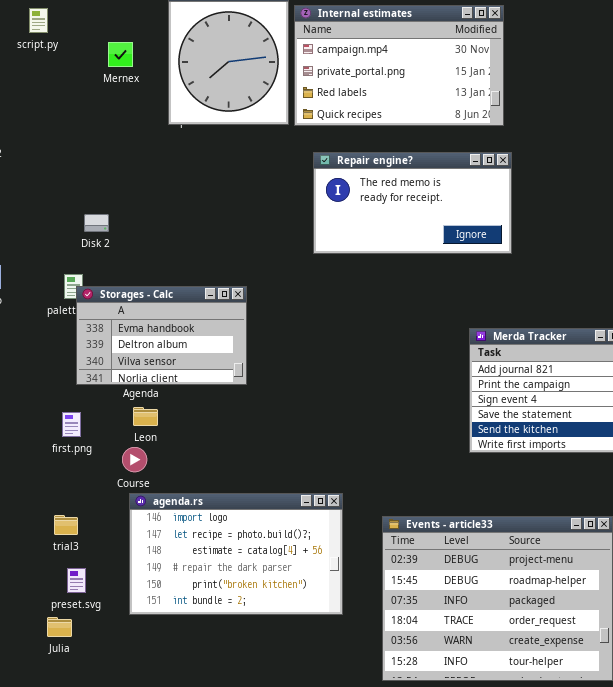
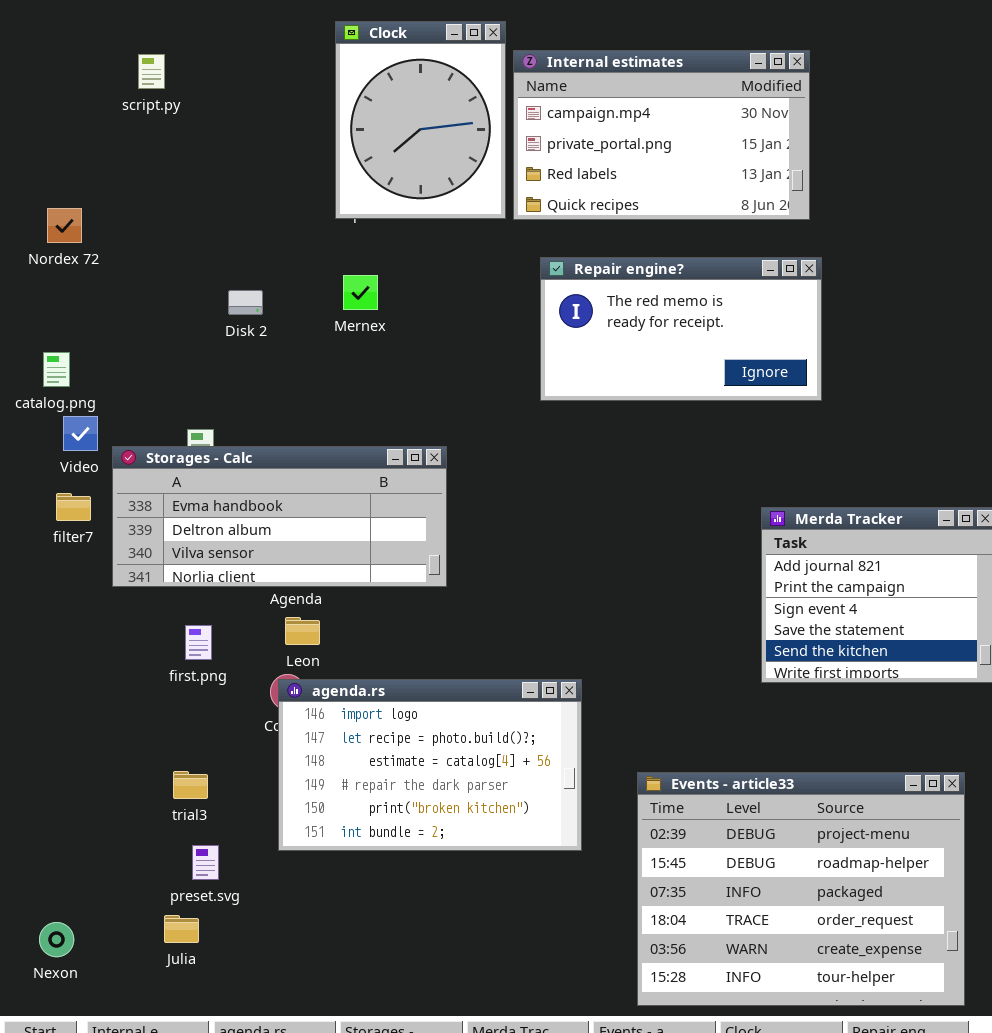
Mernex: [108,42,133,67] -> [343,275,378,310], moved
Disk 2: [84,214,109,232] -> [228,290,263,315], moved
Storages - Calc: [76,286,247,385] -> [112,446,447,587], resized
agenda.rs: [129,493,343,615] -> [278,679,582,851], moved

